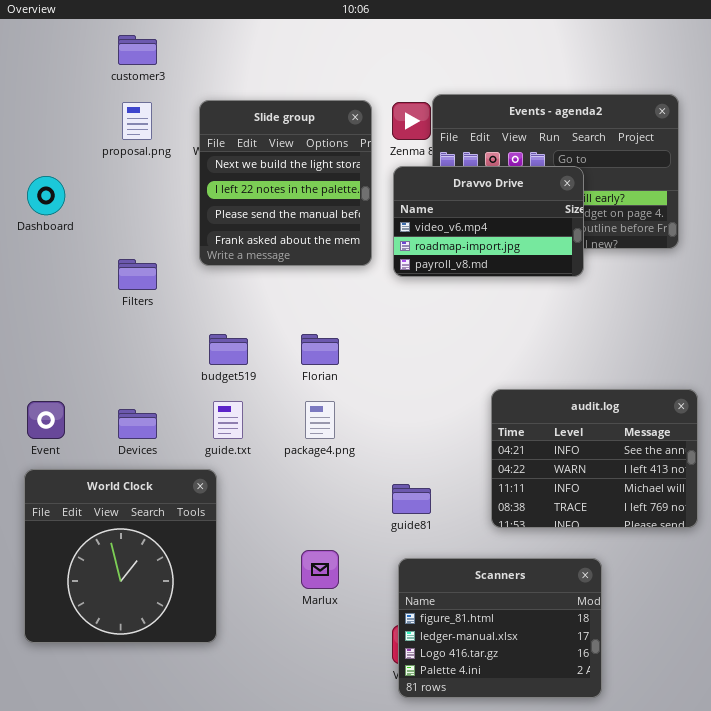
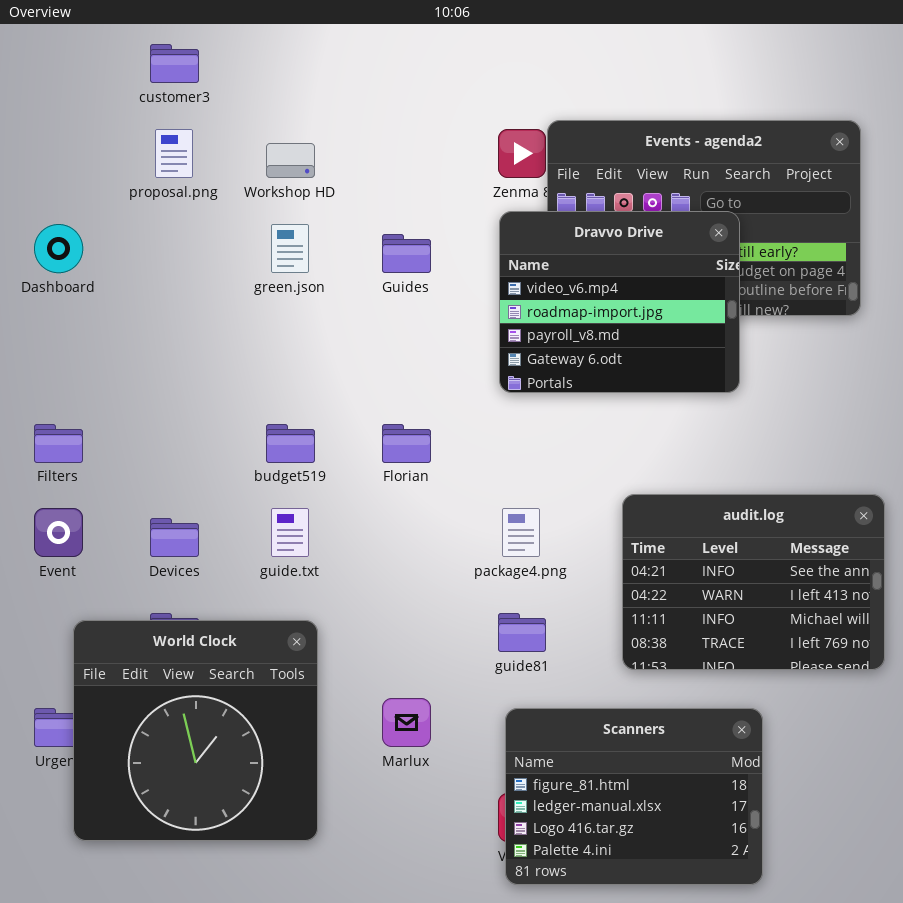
Slide group: [199,100,372,266] -> none, closed
Dravvo Drive: [393,166,584,277] -> [499,211,740,393], resized
Filters: [118,259,157,290] -> [34,424,83,463], moved
package4.png: [305,401,335,439] -> [502,508,540,557], moved
World Clock: [24,469,217,643] -> [73,620,318,841], moved

